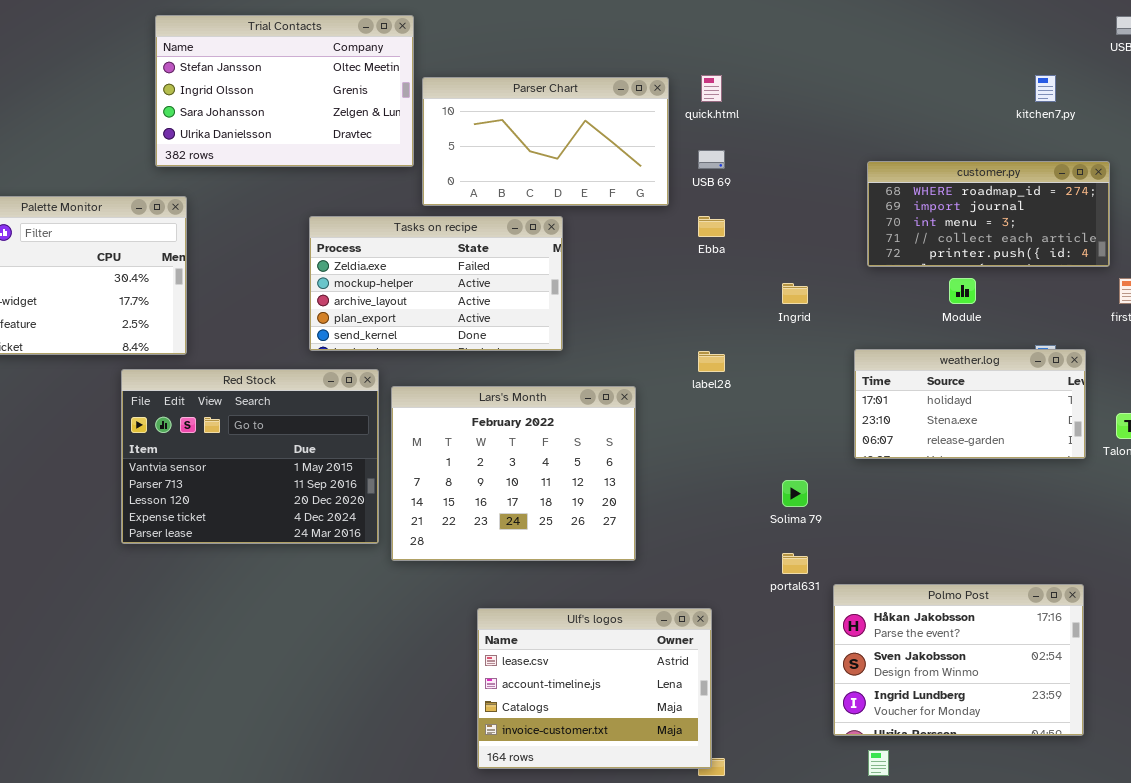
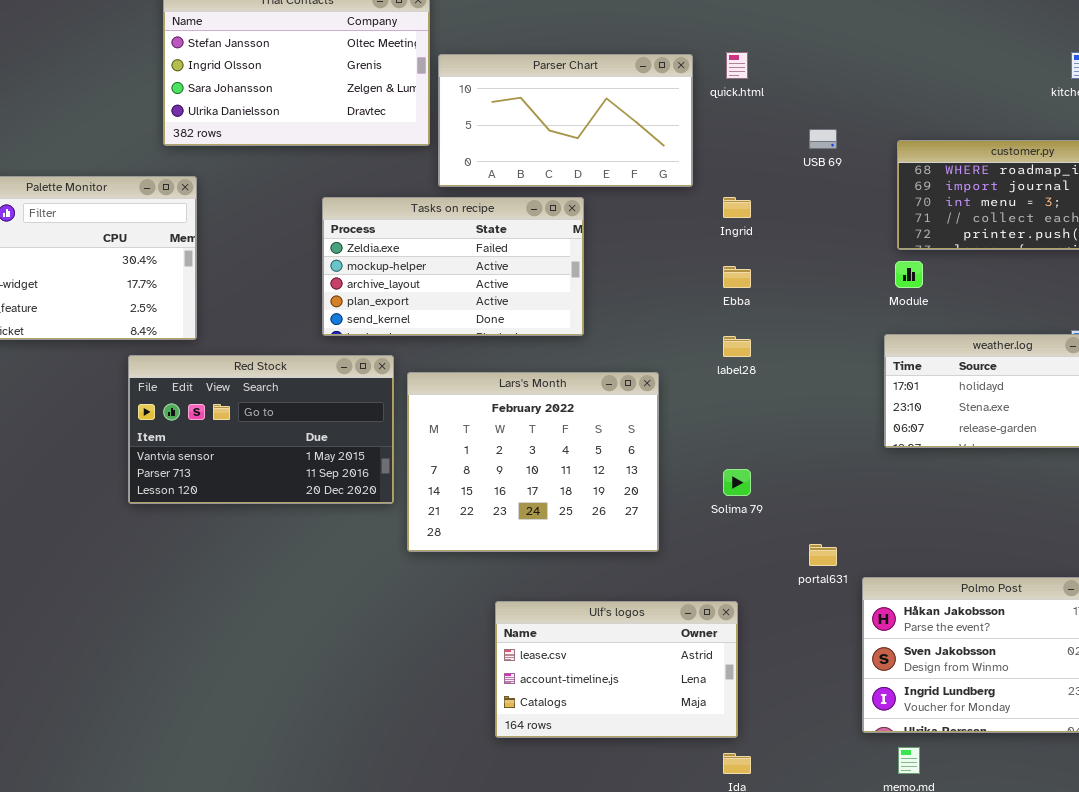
USB 69: [698,150,725,169] -> [809,129,837,149], moved
Ebba: [698,216,725,237] -> [723,266,751,288], moved
Module: [949,278,976,304] -> [895,261,923,288], moved
Ingrid: [782,283,808,304] -> [723,197,751,218], moved
Red Stock: [121,369,379,544] -> [128,355,394,504], resized
Solima 79: [782,480,808,507] -> [723,469,751,496], moved
Ulf's logos: [477,608,712,769] -> [495,601,738,738], resized

